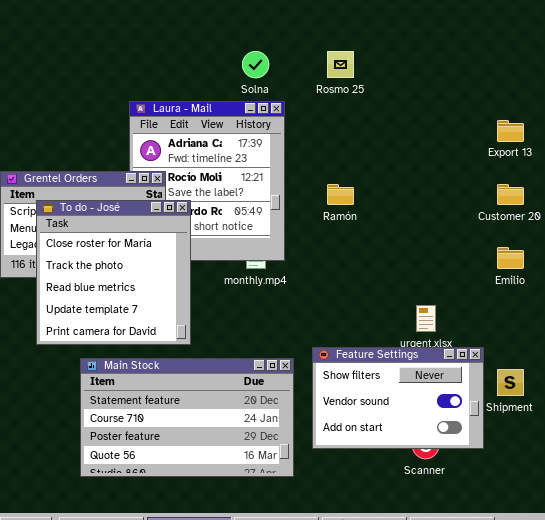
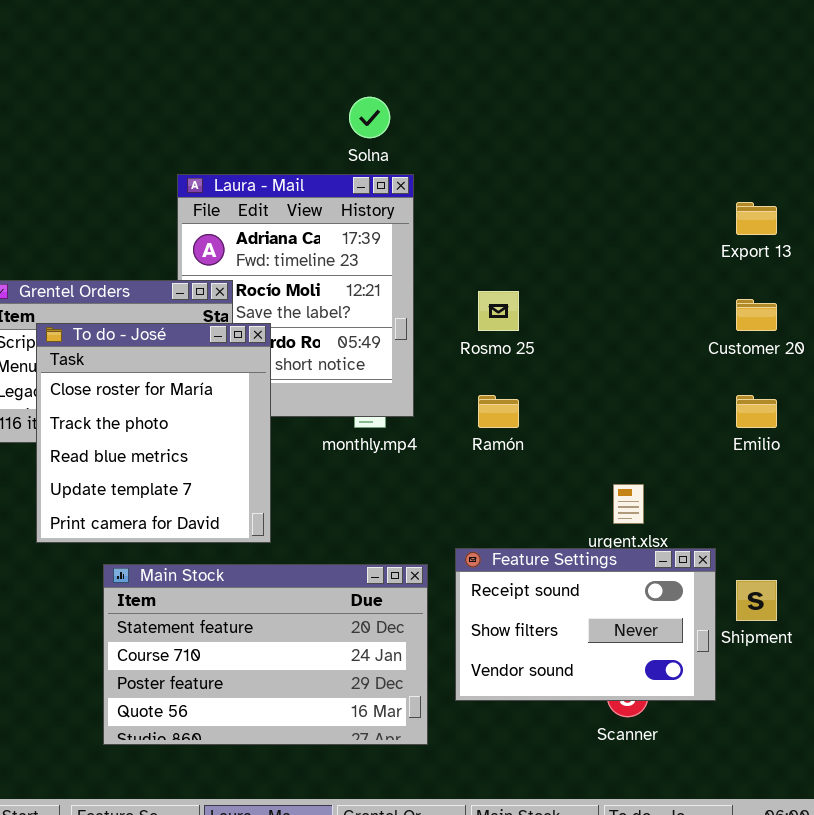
Rosmo 25: [327,51,354,78] -> [478,291,519,331], moved
Ramón: [327,184,354,205] -> [478,395,519,428], moved
Feature Settings: [312,347,484,449] -> [455,548,716,701], scrolled up 1 row

